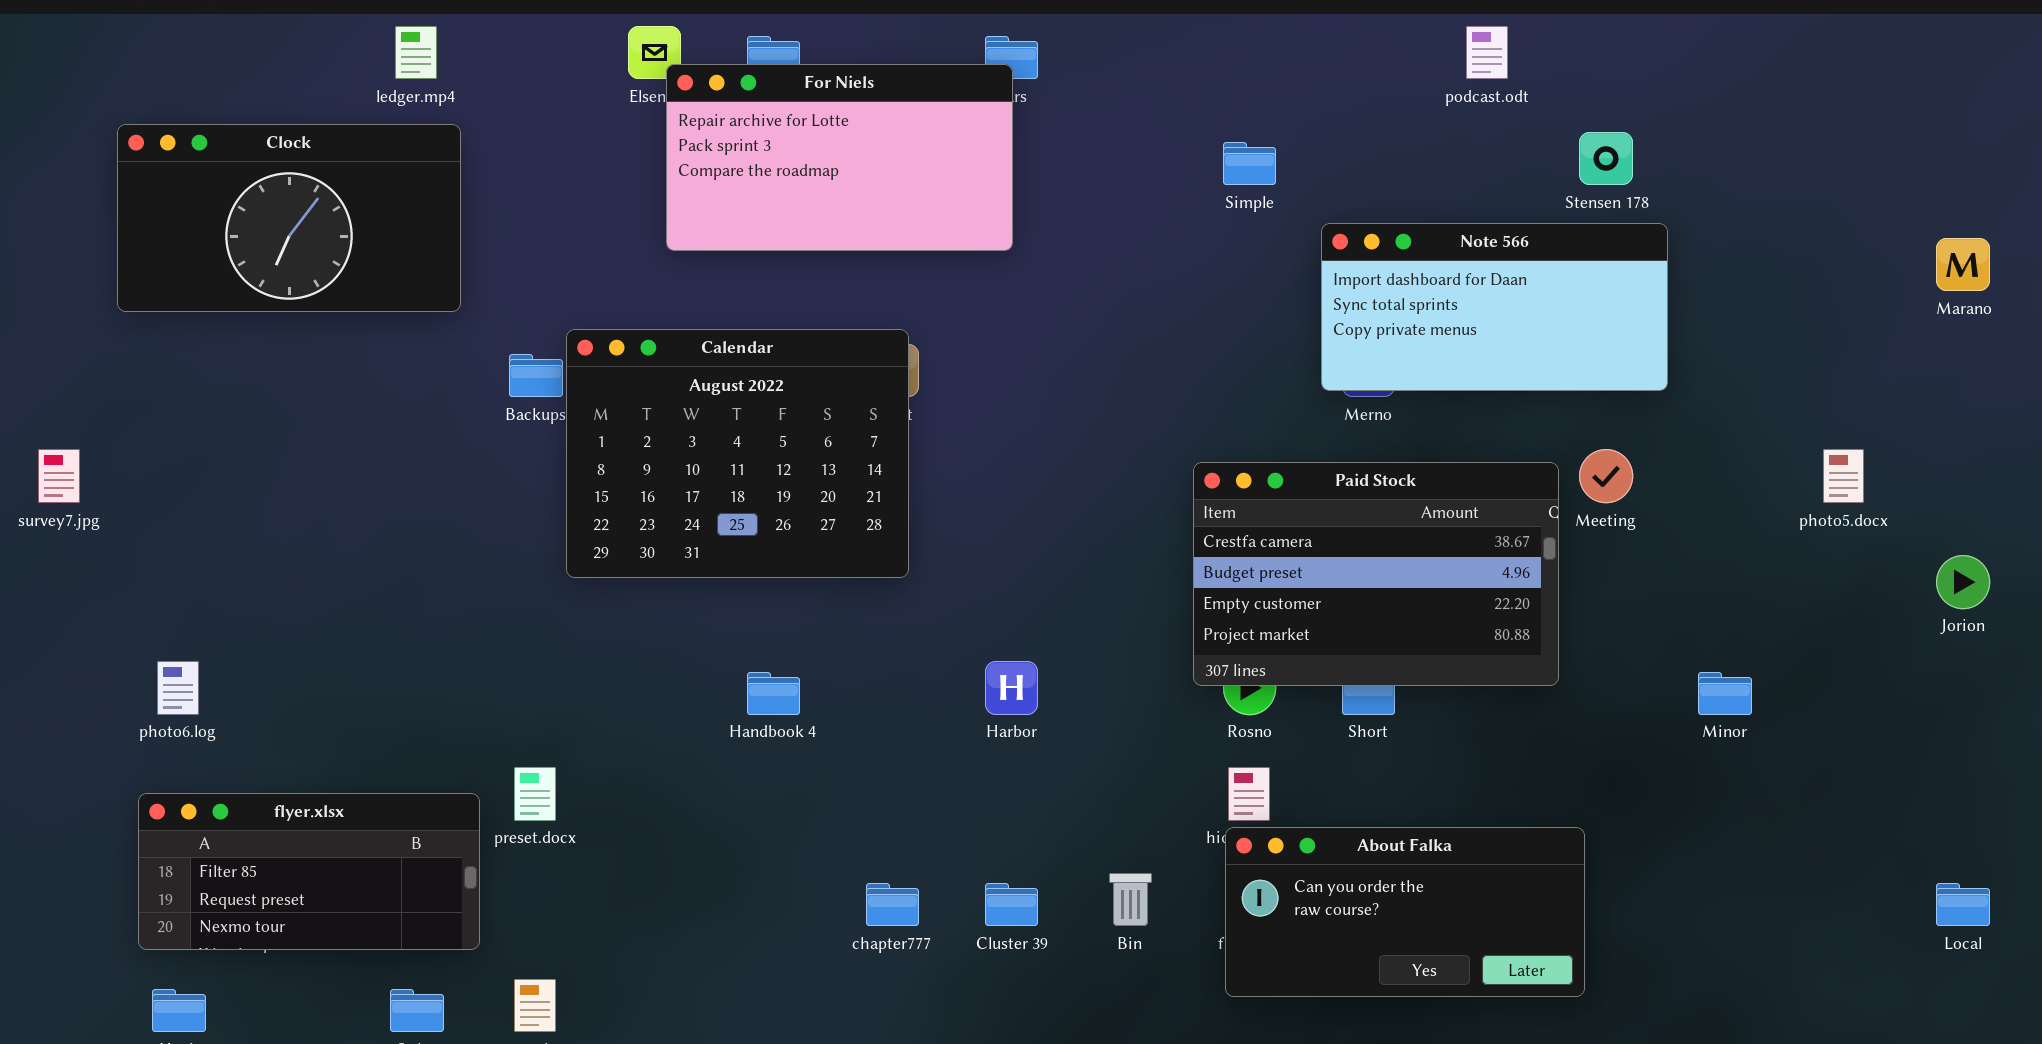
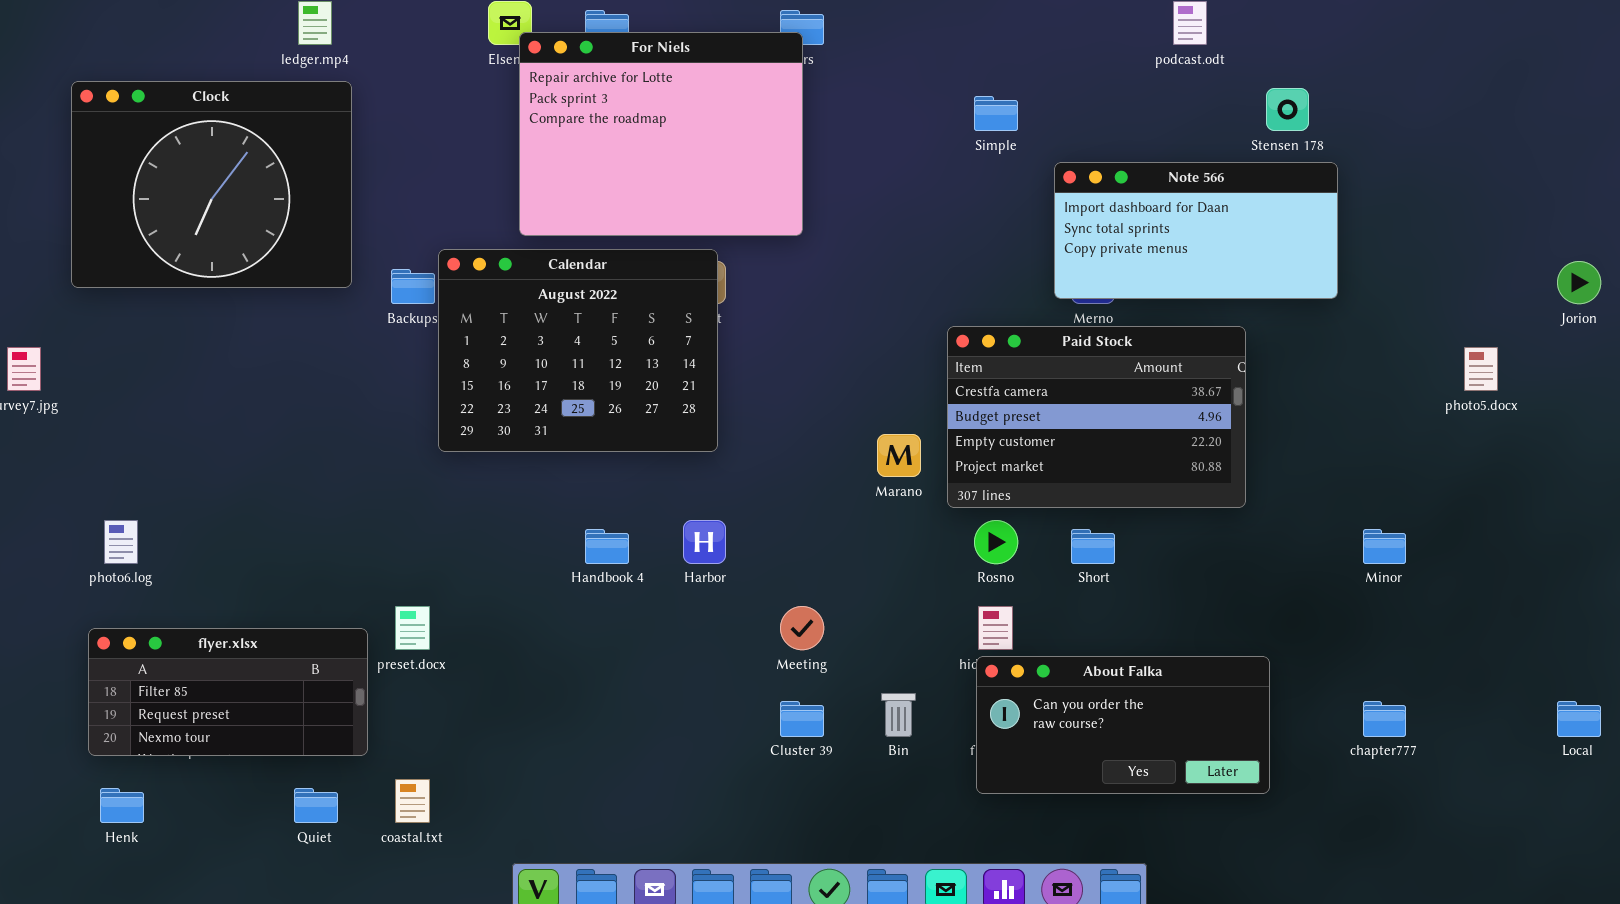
For Niels: [666,64,1013,251] -> [519,32,803,236], resized
Clock: [117,124,461,312] -> [71,81,352,288], resized
Marano: [1936,238,1990,291] -> [877,434,921,477], moved
Meeting: [1579,449,1633,503] -> [780,606,824,650], moved
Paid Stock: [1193,462,1559,686] -> [947,326,1246,508], moved
Jorion: [1936,555,1990,609] -> [1557,261,1601,304], moved
Harbor: [985,661,1038,715] -> [683,520,726,564], moved
chapter777: [866,883,919,926] -> [1363,701,1406,737], moved

